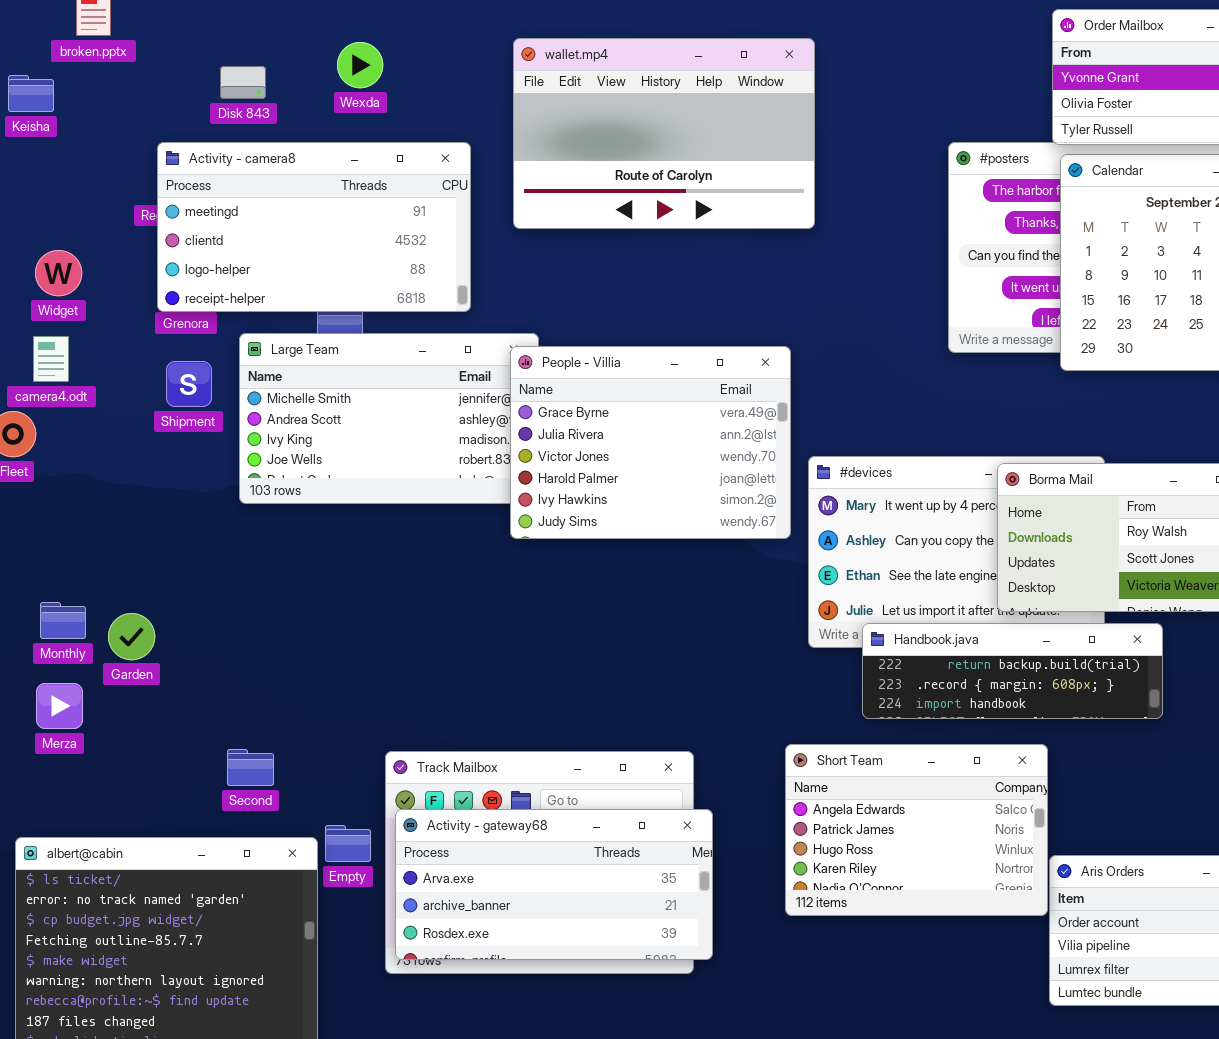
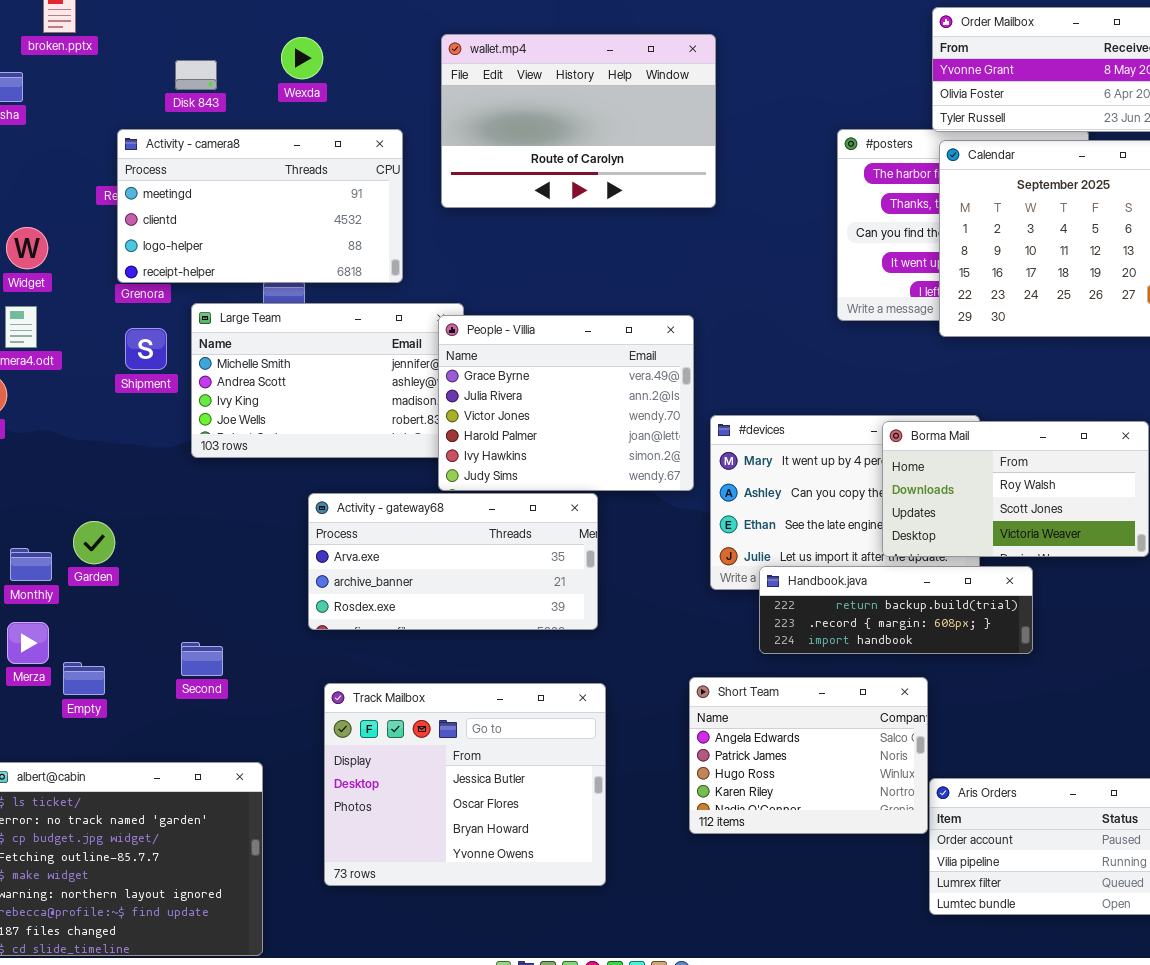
Garden: [108,613,155,660] -> [73,521,115,564], moved
Second: [227,749,274,786] -> [181,642,223,676], moved
Activity - gateway68: [395,809,713,960] -> [308,493,598,630], moved
Empty: [325,825,371,862] -> [63,662,105,695], moved

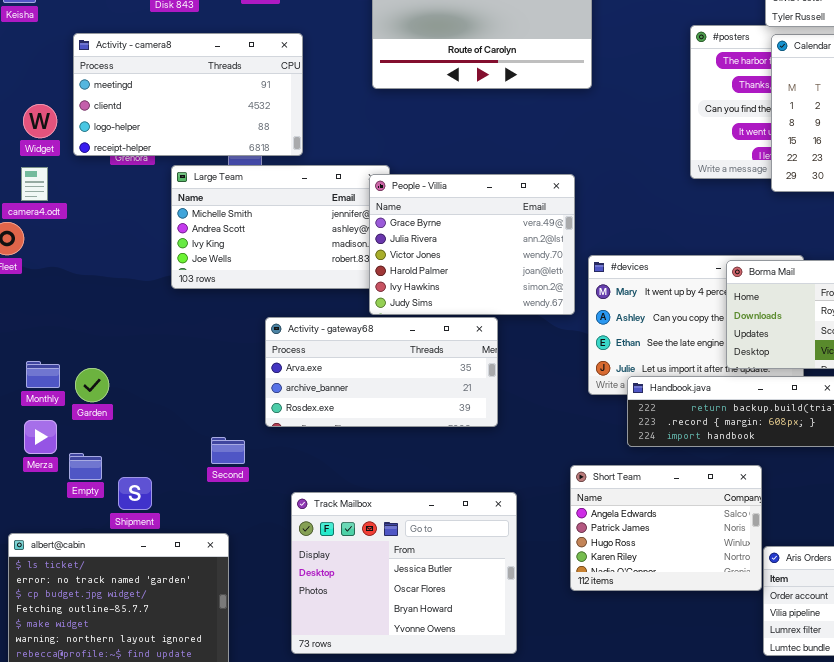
Activity - camera8: [117,129,403,283] -> [73,33,303,156], moved
Shipment: [125,328,167,370] -> [118,477,152,510], moved
Garden: [73,521,115,564] -> [75,368,109,402], moved
Second: [181,642,223,676] -> [211,437,245,464], moved
Track Mailbox: [324,683,606,886] -> [291,492,517,654], moved

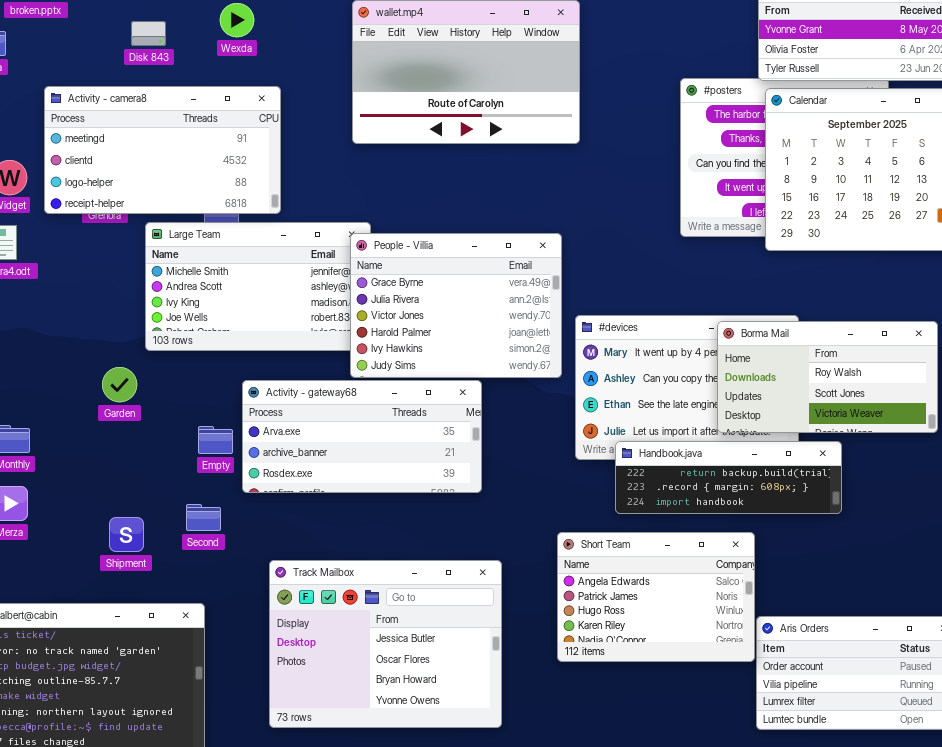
Garden: [75,368,109,402] -> [102,367,137,402], moved
Empty: [69,453,102,480] -> [198,426,233,454], moved
Shipment: [118,477,152,510] -> [109,517,144,552], moved

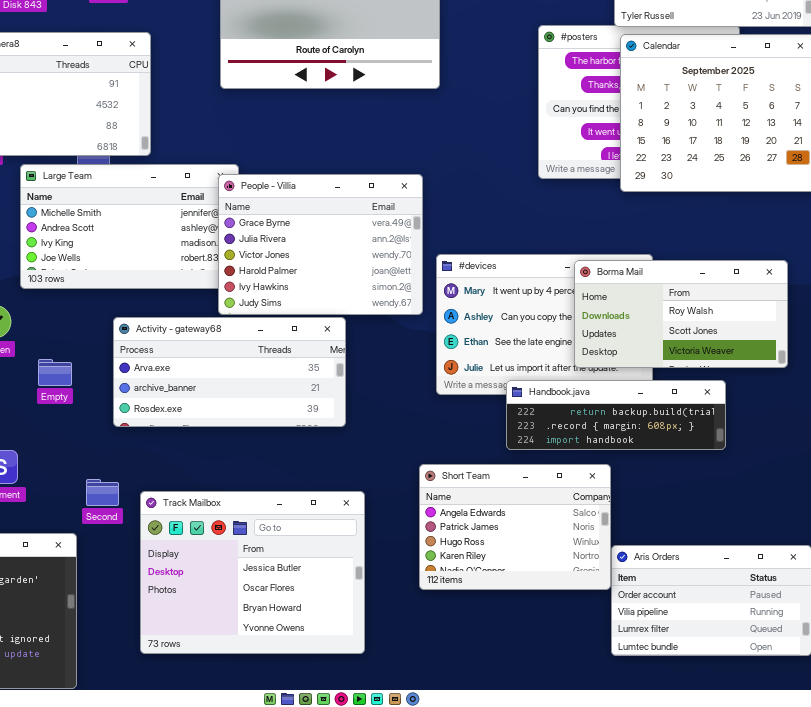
Empty: [198,426,233,454] -> [38,359,72,386], moved
Handbook.java: [615,441,842,514] -> [506,380,726,450], moved
Second: [186,504,221,531] -> [86,479,119,506], moved

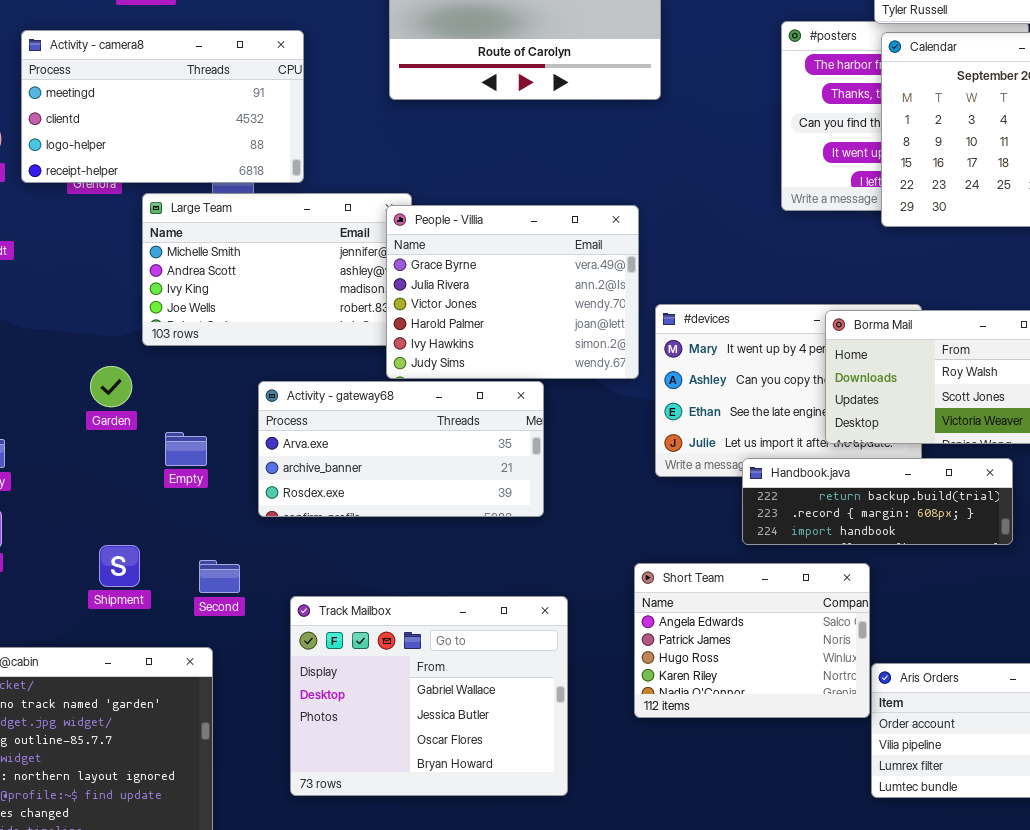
Second: [86,479,119,506] -> [199,560,240,593], moved
Track Mailbox: [140,491,365,654] -> [290,596,568,796], scrolled up 1 row

